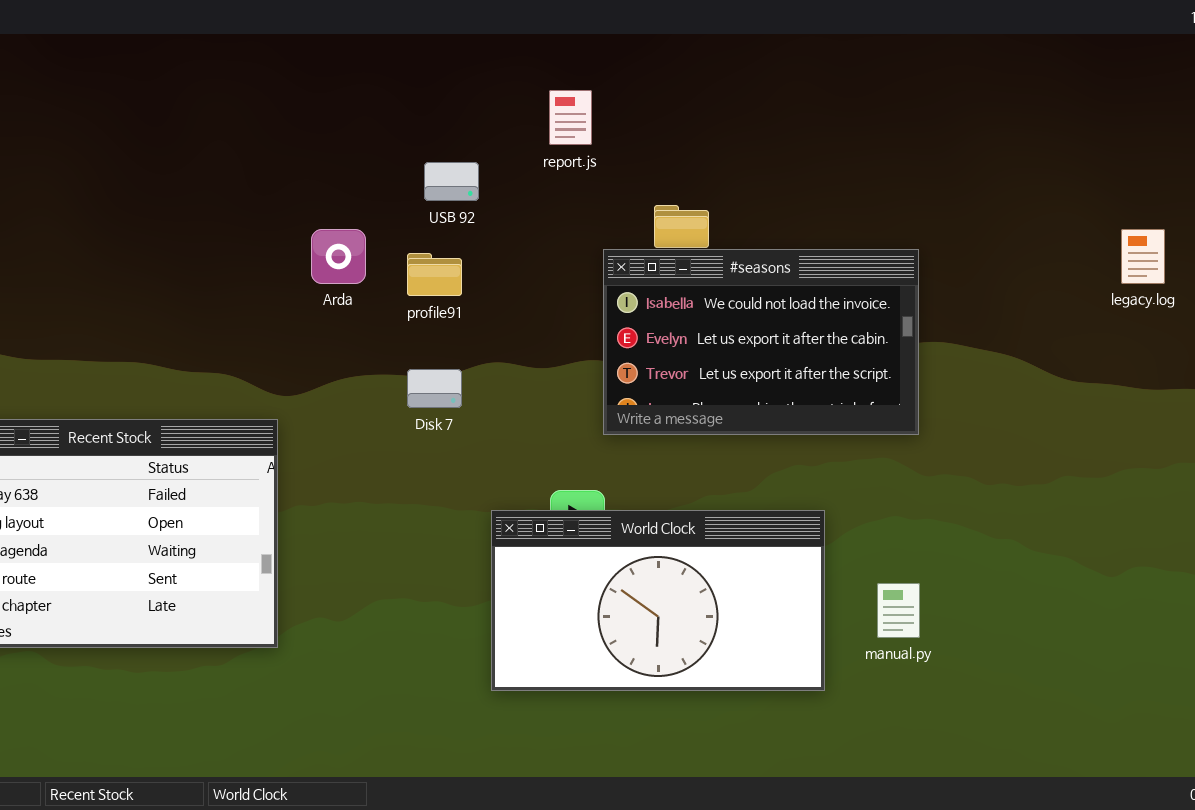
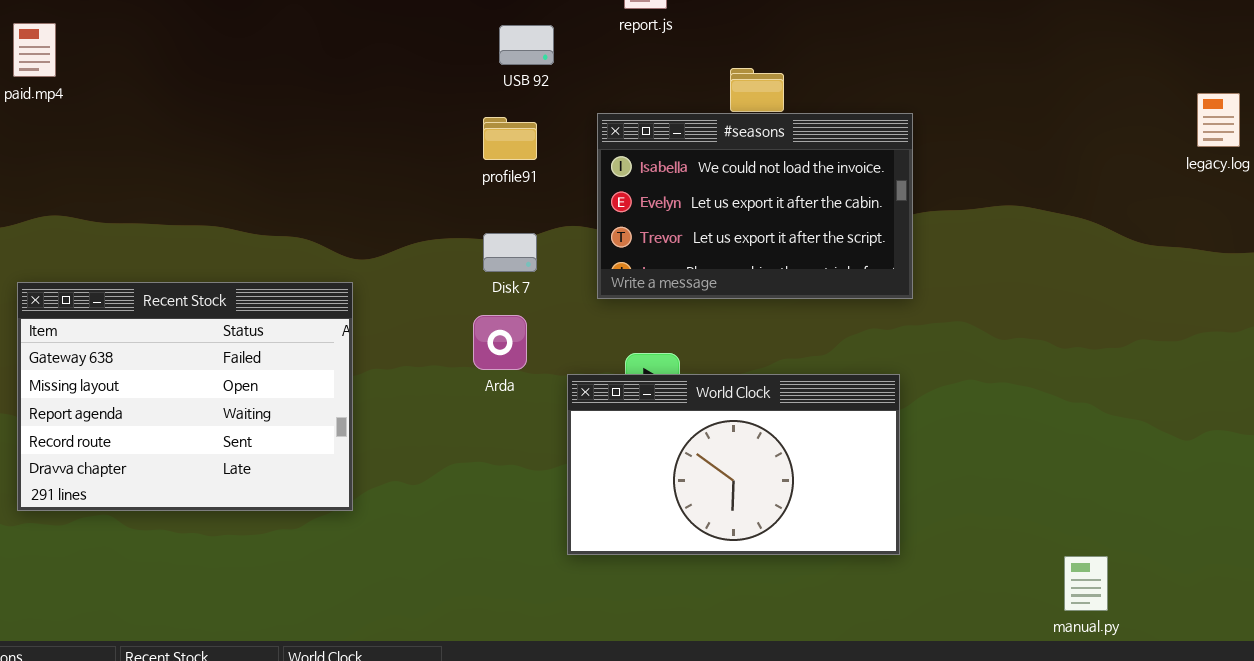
Arda: [311,229,366,284] -> [473,315,527,370], moved
#seasons: [603,249,919,435] -> [597,113,913,299], moved
manual.py: [877,583,920,638] -> [1064,556,1108,611], moved

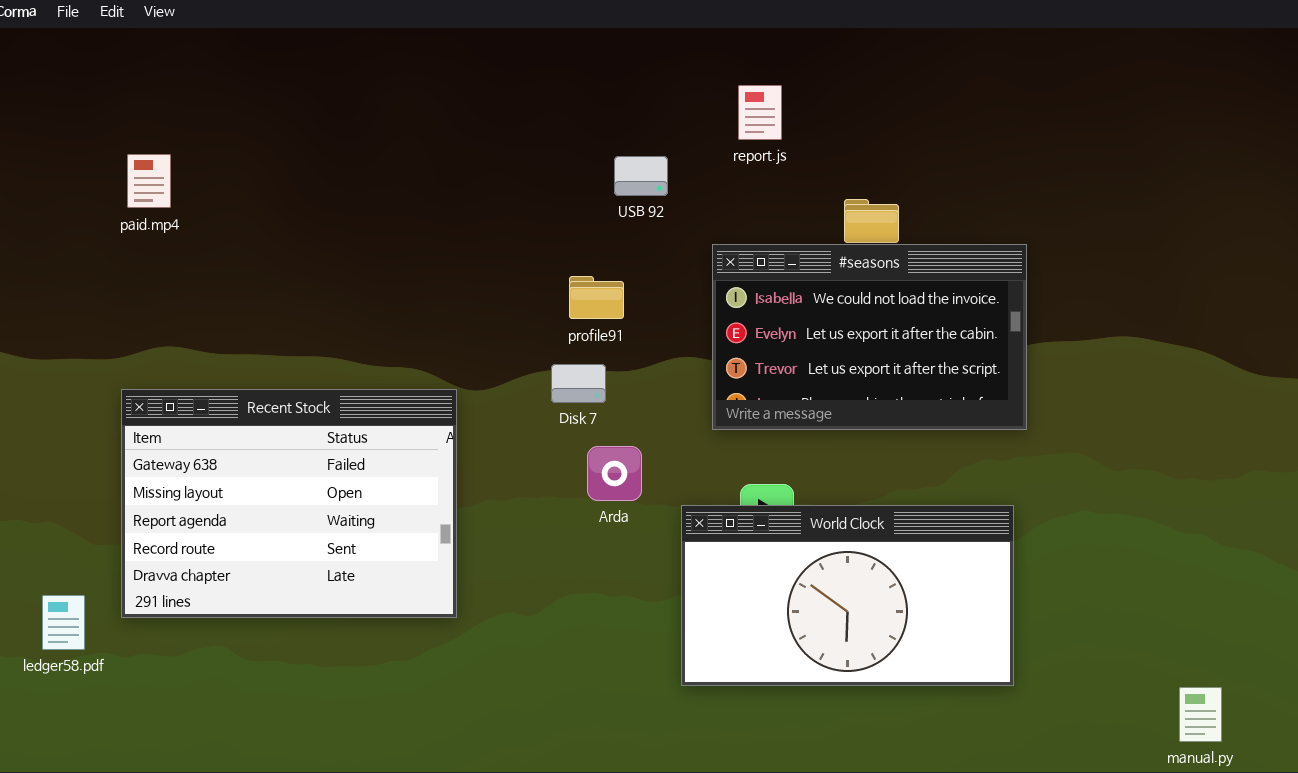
profile91: [483,117,537,160] -> [569,276,624,319], moved
Disk 7: [483,233,537,272] -> [551,364,606,403], moved
Recent Stock: [17,282,353,511] -> [121,389,457,618], moved

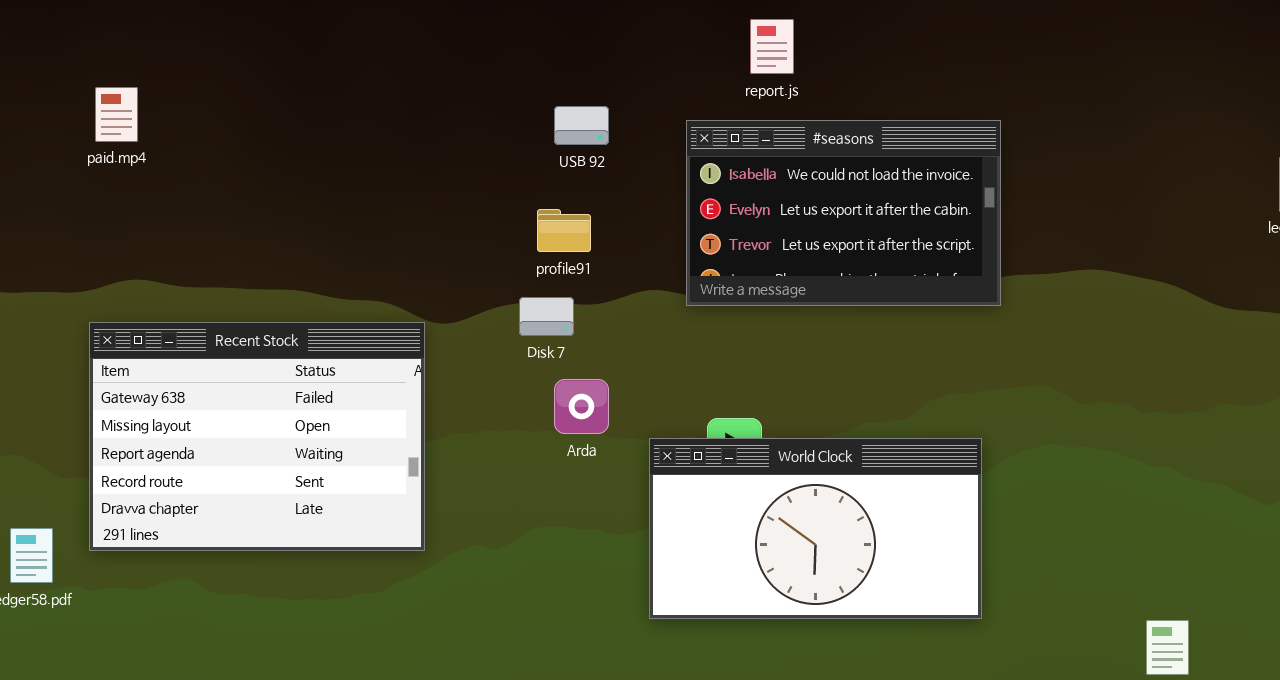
report.js: [738,85,782,140] -> [750,19,794,74], moved
USB 92: [614,156,668,196] -> [554,106,609,145], moved
#seasons: [712,244,1027,430] -> [686,120,1001,306], moved

